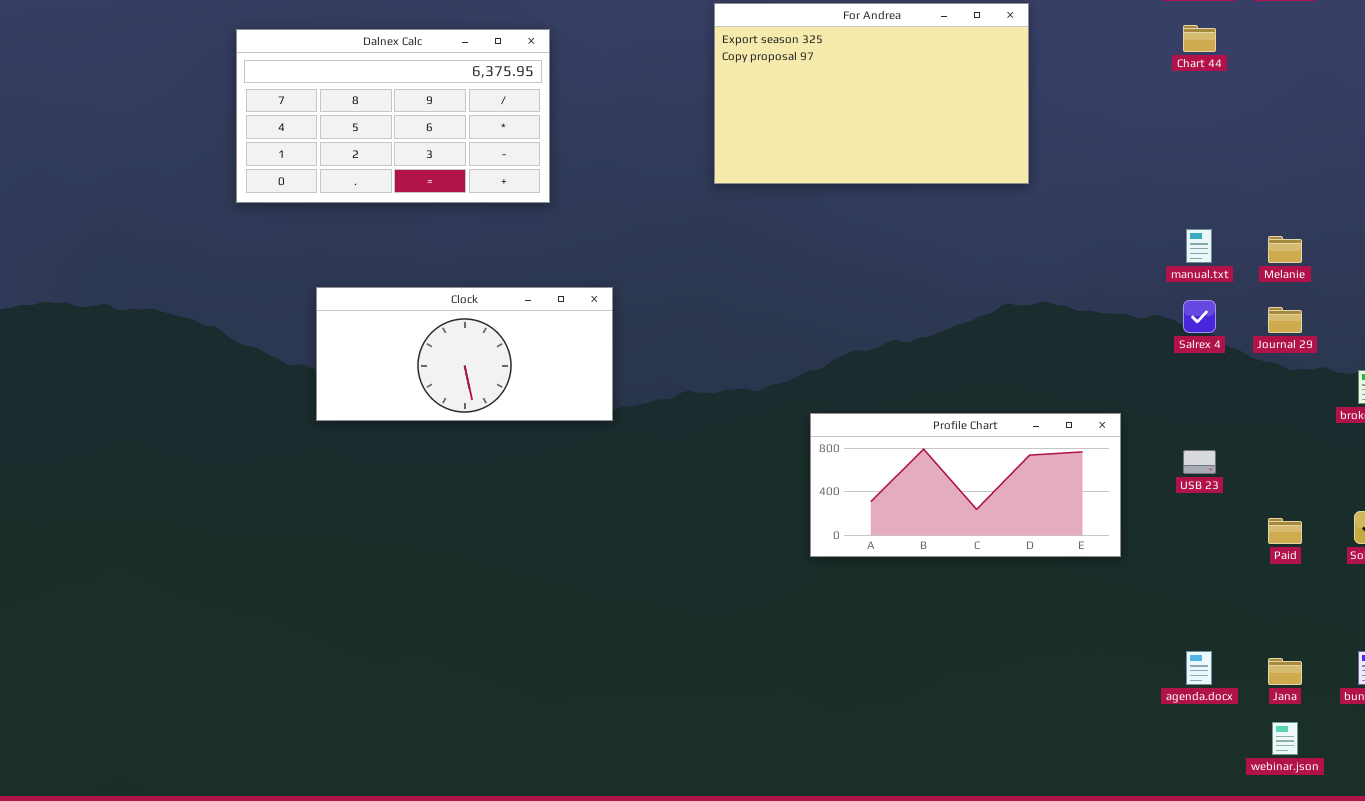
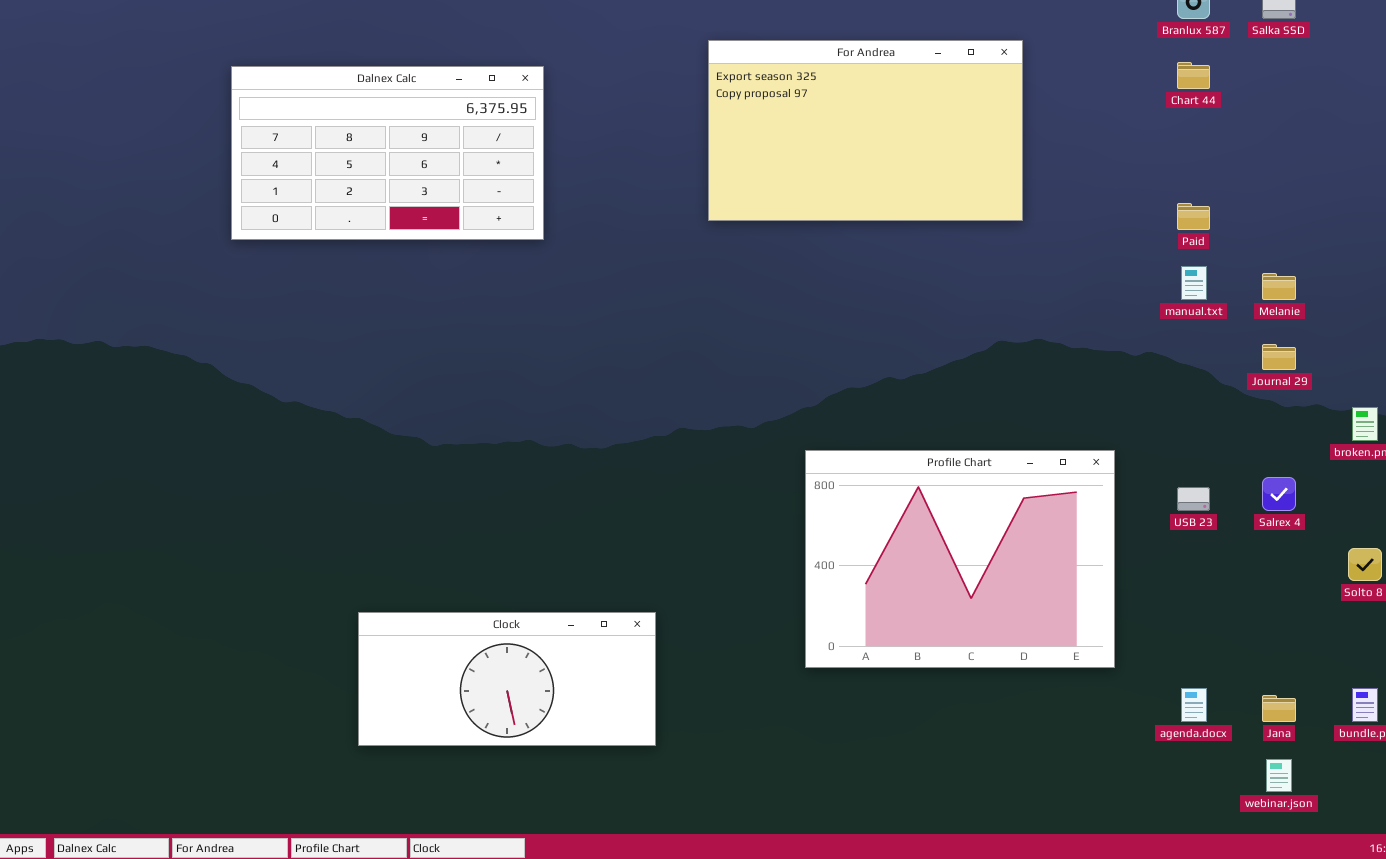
Clock: [316,287,613,421] -> [358,612,656,746], moved
Salrex 4: [1183,300,1216,333] -> [1262,477,1296,511], moved
Profile Chart: [810,413,1121,557] -> [805,450,1115,668], resized
Paid: [1268,518,1302,544] -> [1177,203,1210,230], moved

